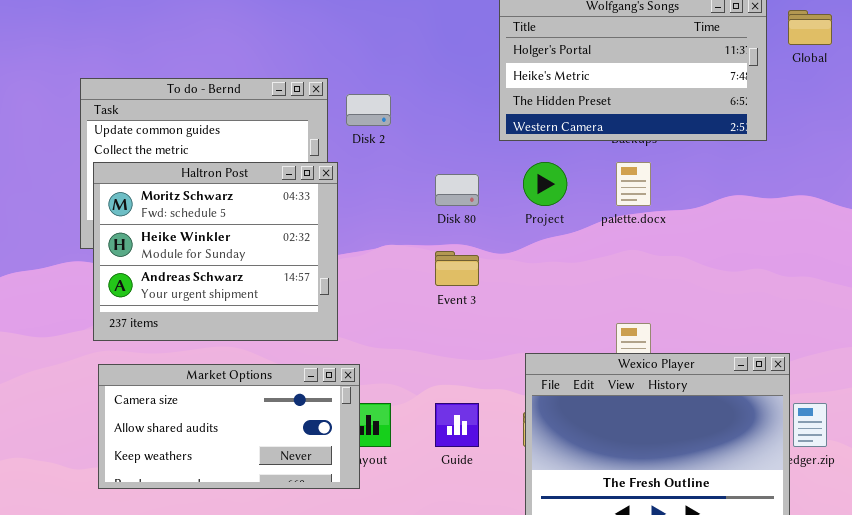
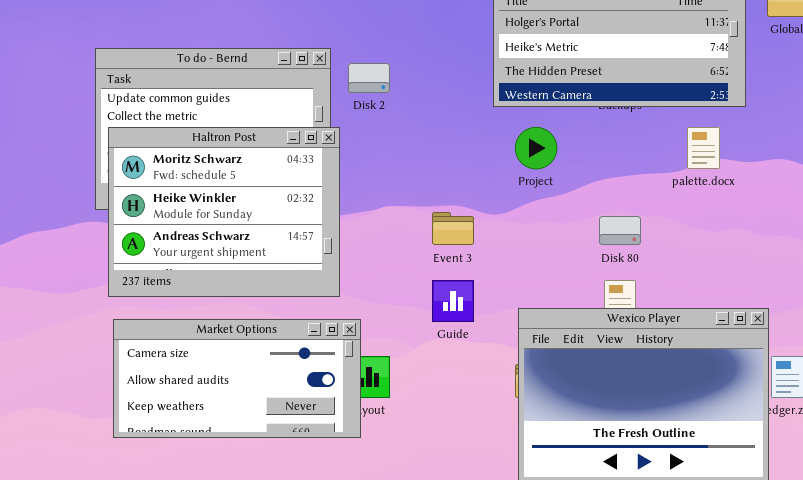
palette.docx: [616,162,651,206] -> [687,127,720,169], moved
Disk 80: [435,174,479,206] -> [599,216,641,245], moved
Guide: [435,403,479,447] -> [432,280,474,322], moved

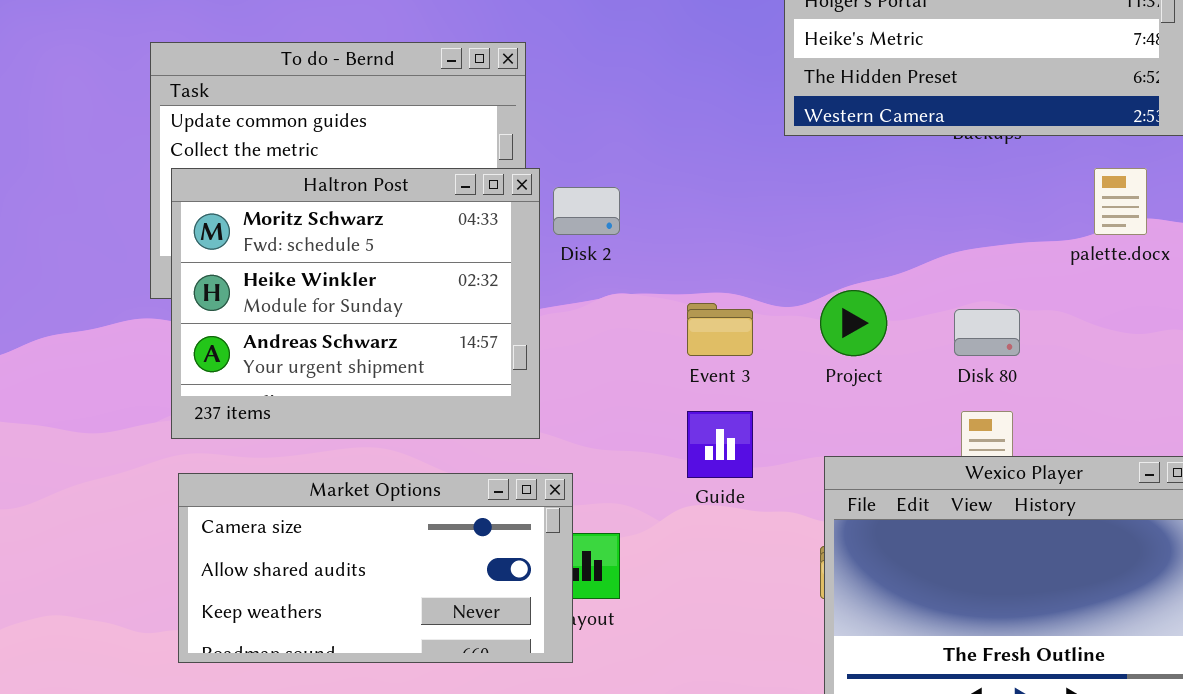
Disk 2: [348,63,390,93] -> [553,187,620,235], moved
Project: [515,127,557,169] -> [820,290,887,356], moved

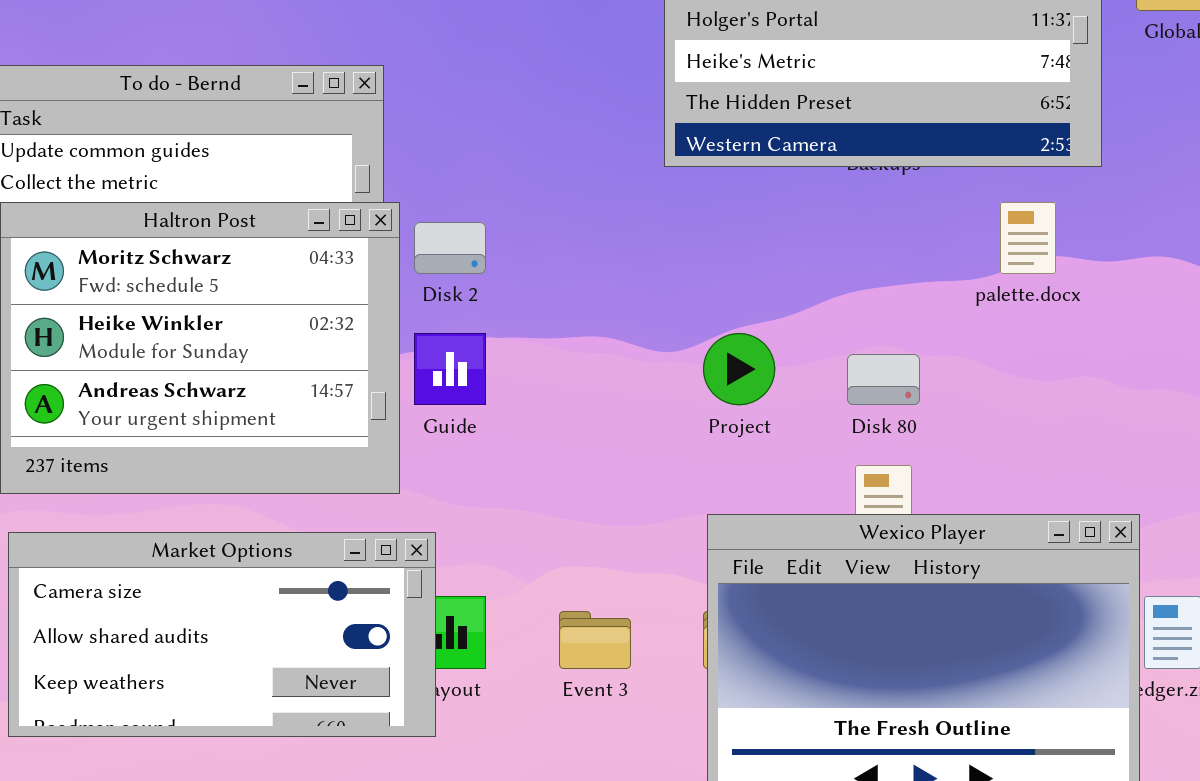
Event 3: [687,303,753,356] -> [559,611,631,669], moved
Guide: [687,411,753,478] -> [414,333,486,405], moved

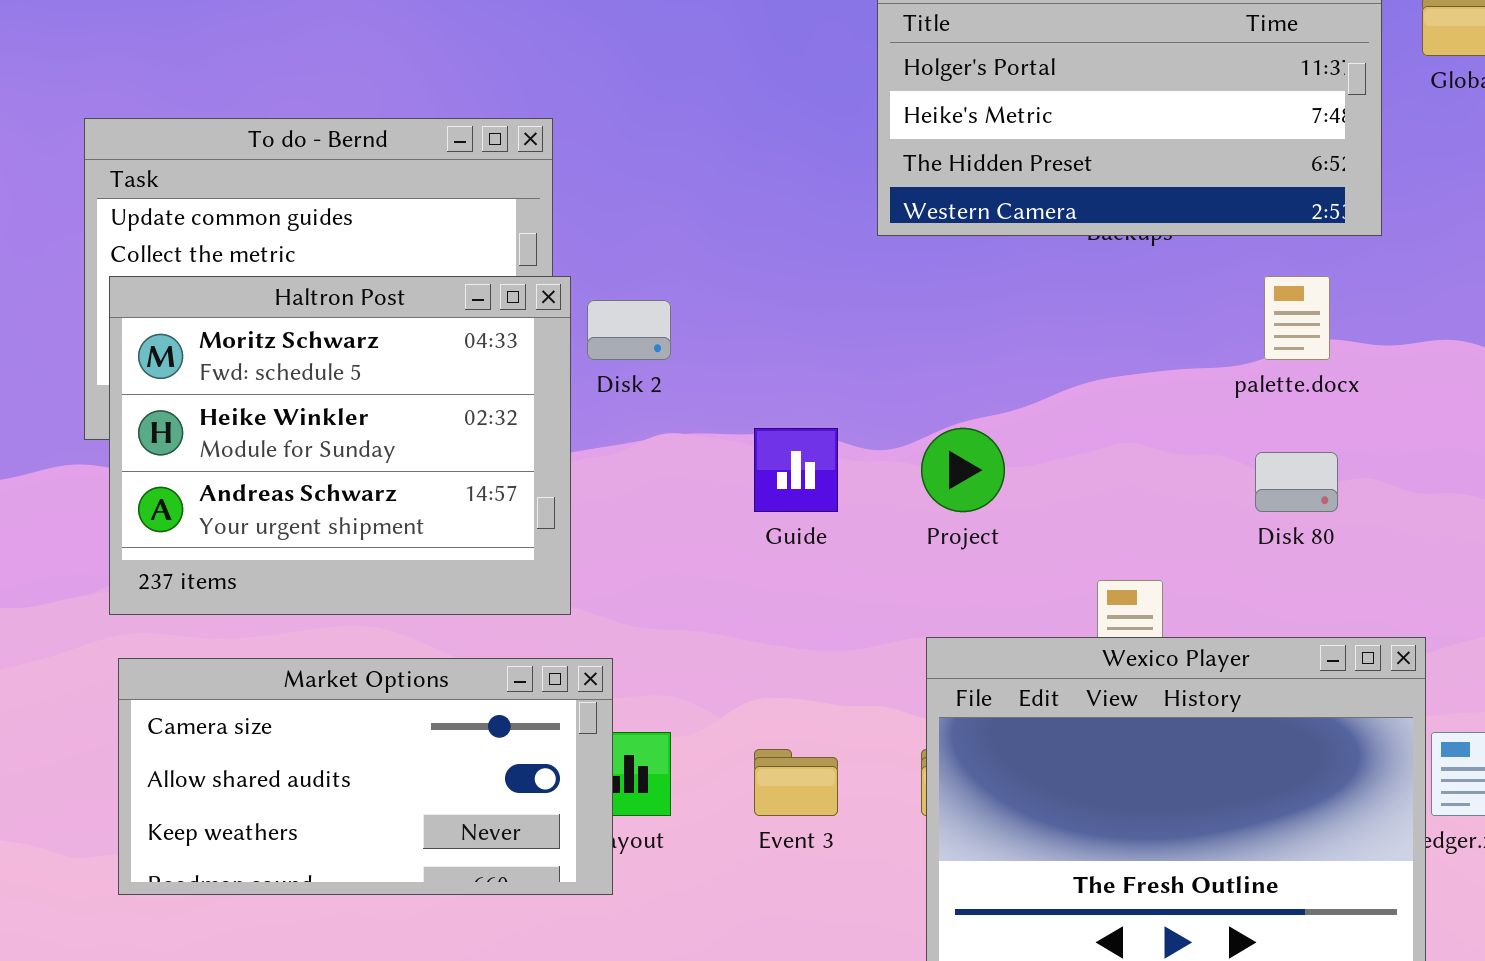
Guide: [414,333,486,405] -> [754,428,838,512], moved
Disk 80: [847,354,920,405] -> [1255,452,1338,512], moved

